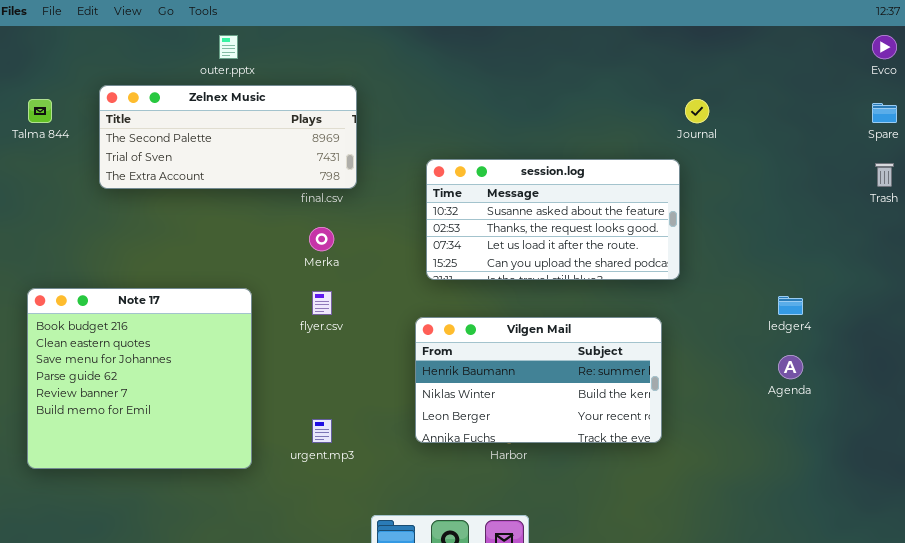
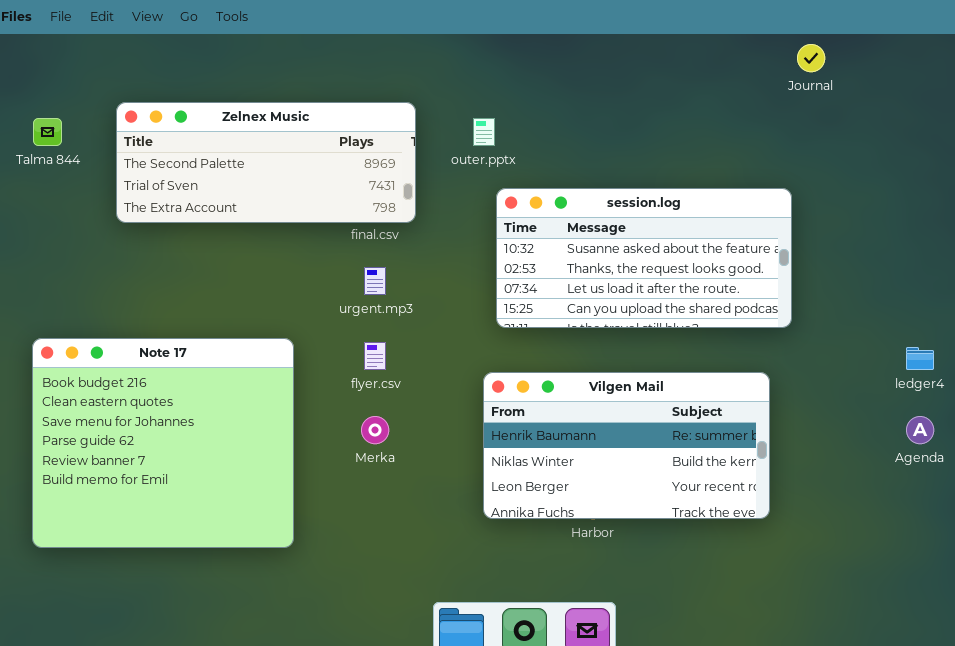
outer.pptx: [219,35,238,59] -> [473,118,495,146], moved
Journal: [685,99,709,123] -> [797,44,825,72], moved
Merka: [309,227,334,251] -> [361,416,389,444], moved
urgent.mp3: [312,419,332,443] -> [364,267,386,295], moved

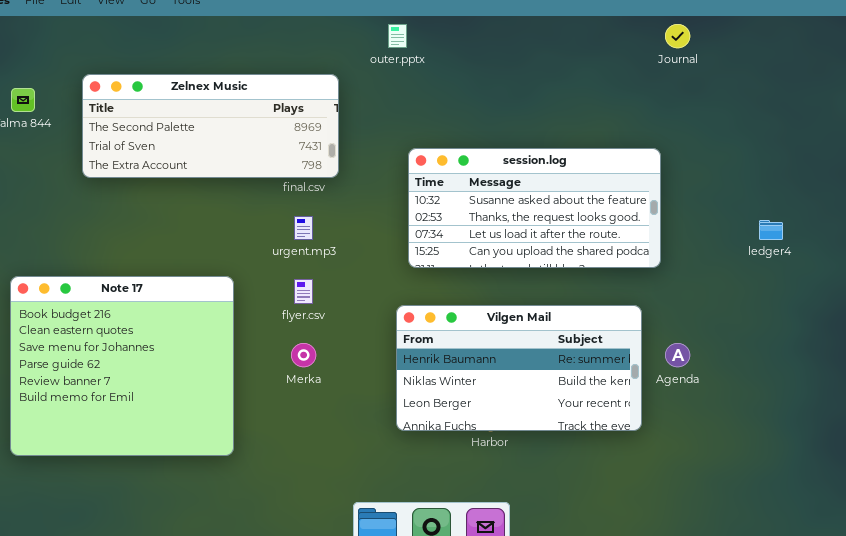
outer.pptx: [473,118,495,146] -> [388,24,407,48], moved
ledger4: [906,347,934,370] -> [759,220,783,240], moved
Agenda: [906,416,934,444] -> [665,343,690,367], moved

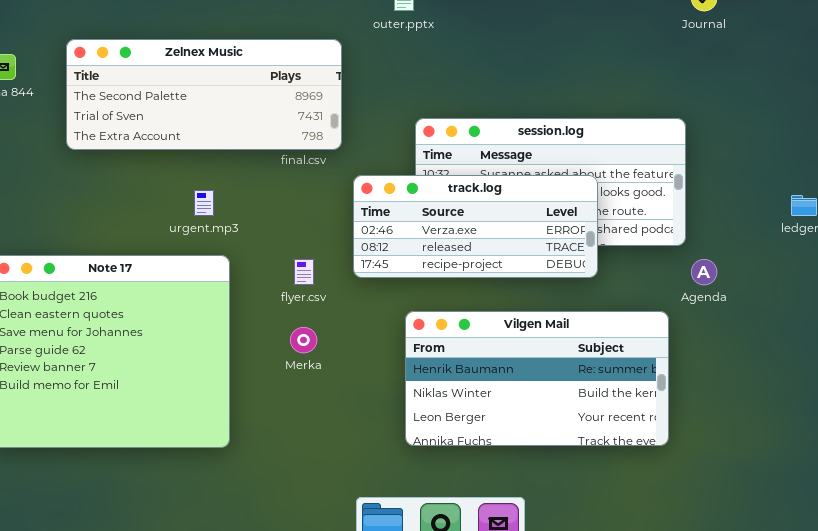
track.log: none -> [353,175,598,278], opened
urgent.mp3: [294,216,313,240] -> [194,190,214,216], moved
Vilgen Mail: [396,305,642,431] -> [405,311,669,446], moved
Agenda: [665,343,690,367] -> [691,259,717,285], moved

